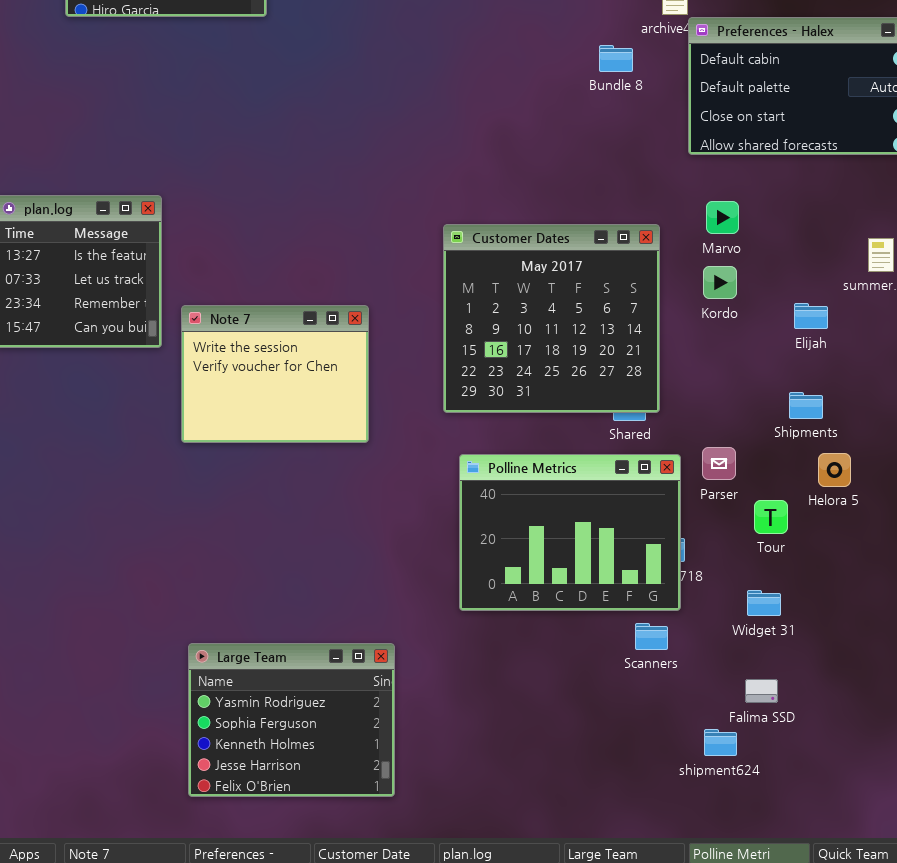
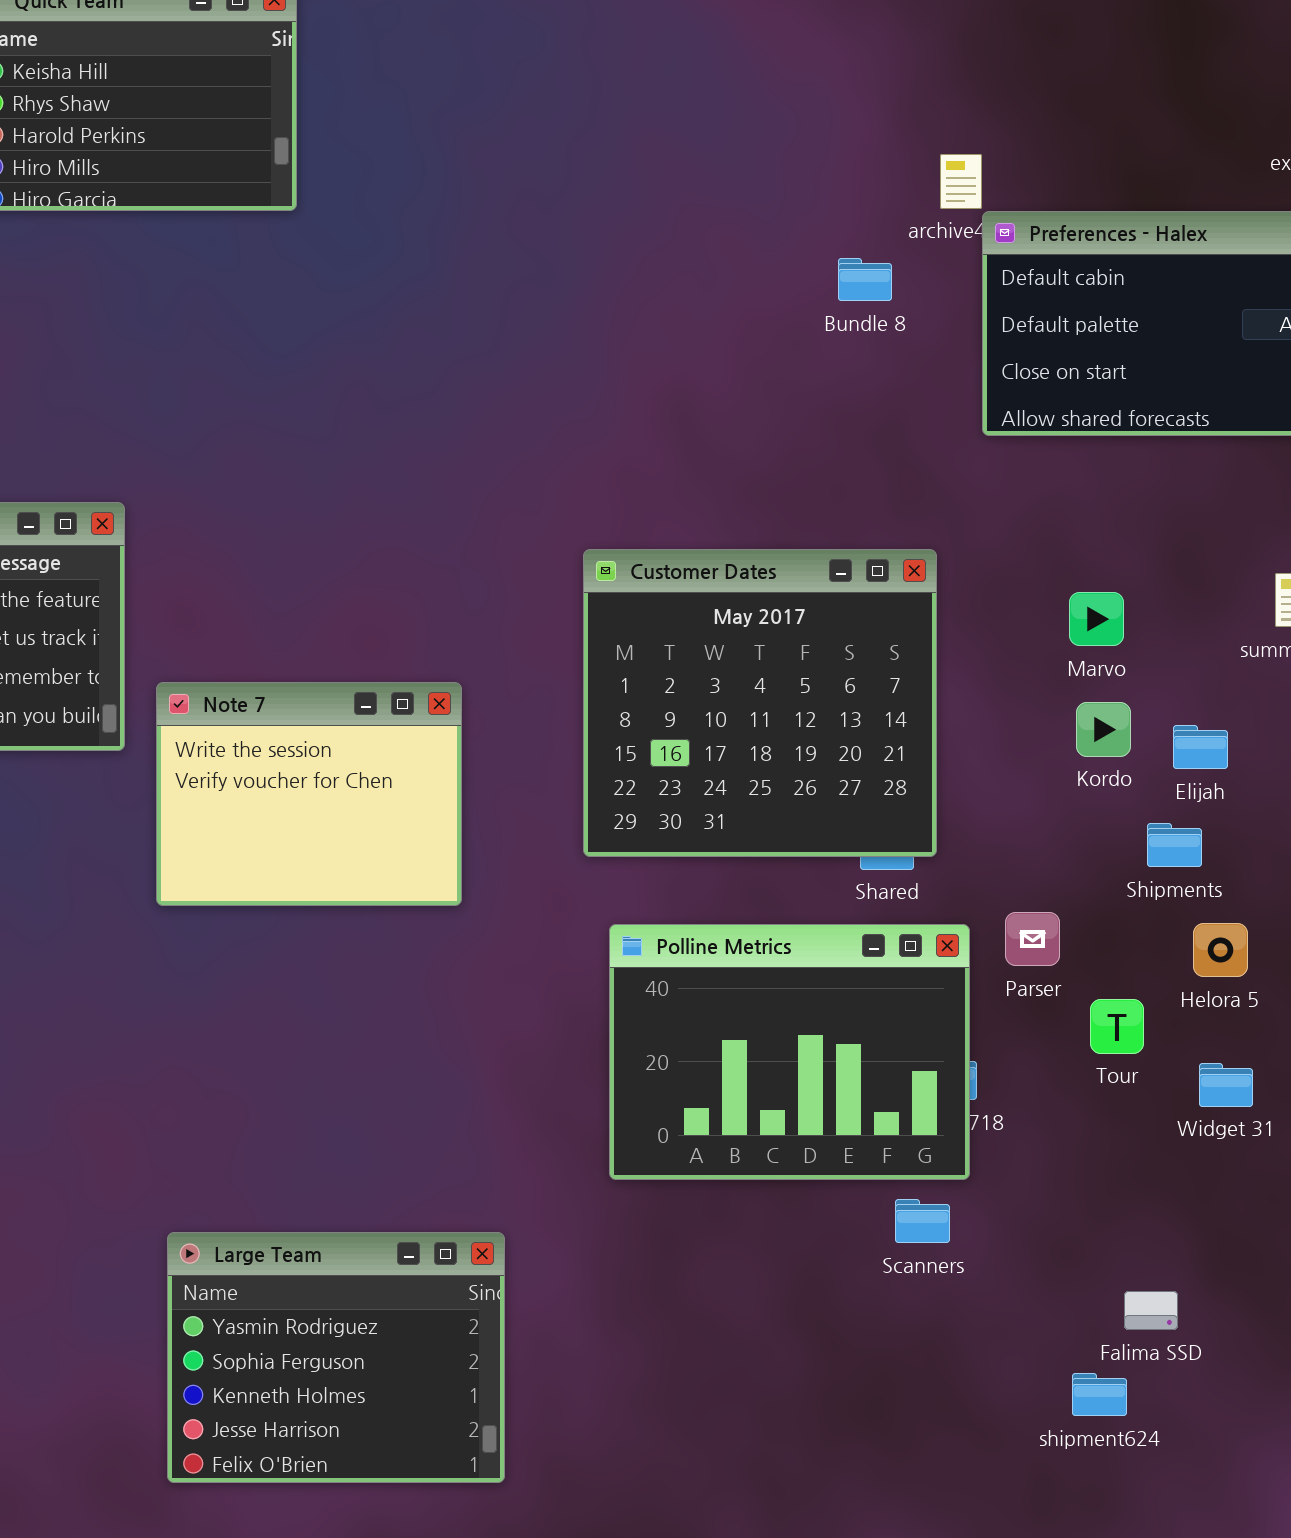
Marvo: [706,201,739,234] -> [1069,592,1124,646], moved
Kordo: [703,266,737,299] -> [1076,702,1131,757], moved
Elijah: [794,303,828,329] -> [1173,725,1228,769], moved
Widget 31: [747,590,781,616] -> [1199,1063,1253,1107], moved
Falima SSD: [745,679,778,703] -> [1124,1291,1178,1330], moved
shipment624: [704,729,737,756] -> [1072,1373,1127,1416], moved

